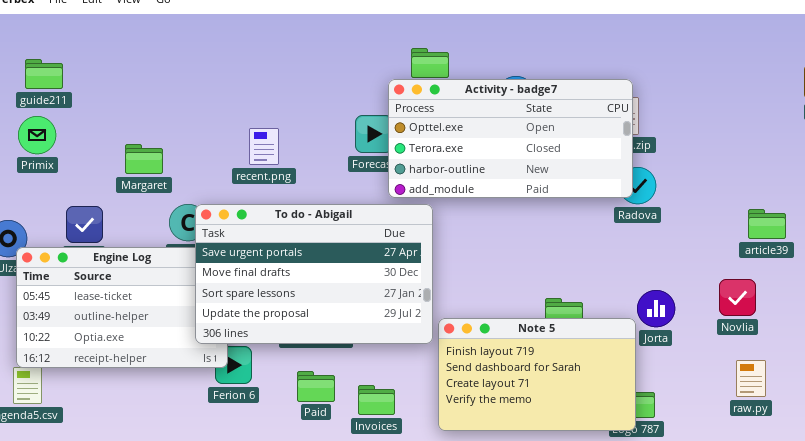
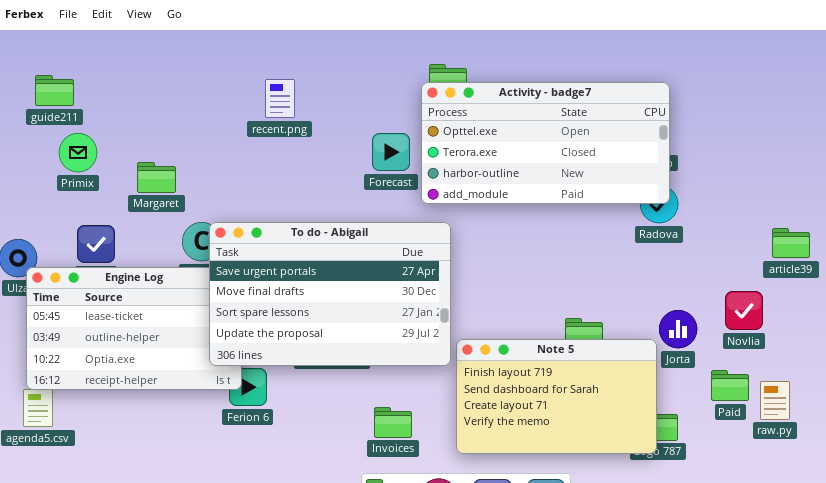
Activity - badge7: [388,79,633,198] -> [421,82,670,204], moved
Primix: [18,116,56,154] -> [59,133,97,172], moved
recent.png: [249,128,279,165] -> [265,79,295,118], moved
Novlia: [719,279,756,316] -> [725,291,763,330], moved
Paid: [297,371,335,402] -> [711,370,749,401], moved

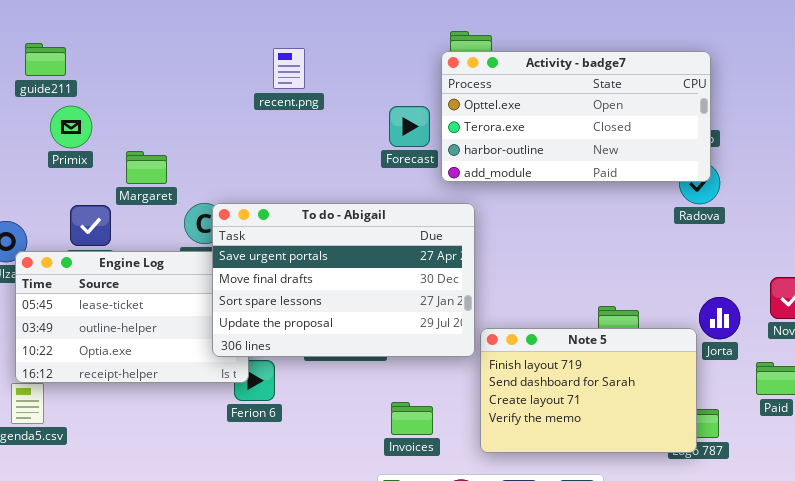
Margaret: [137,162,176,193] -> [126,151,167,184], moved

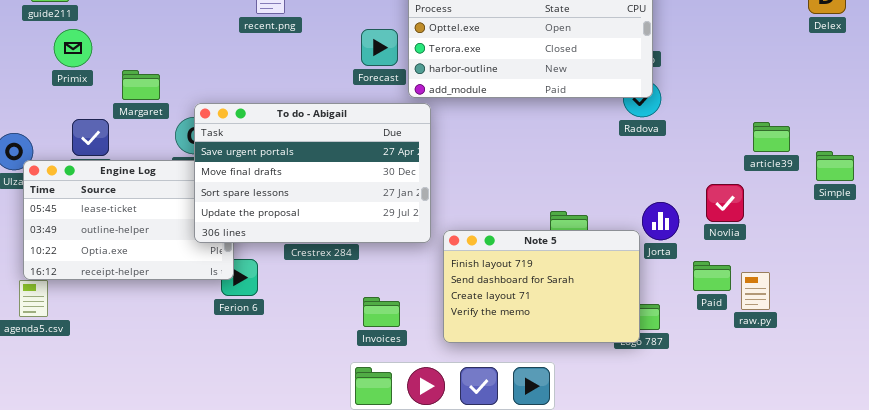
To do - Abigail: [212,203,475,357] -> [194,103,431,243], moved

